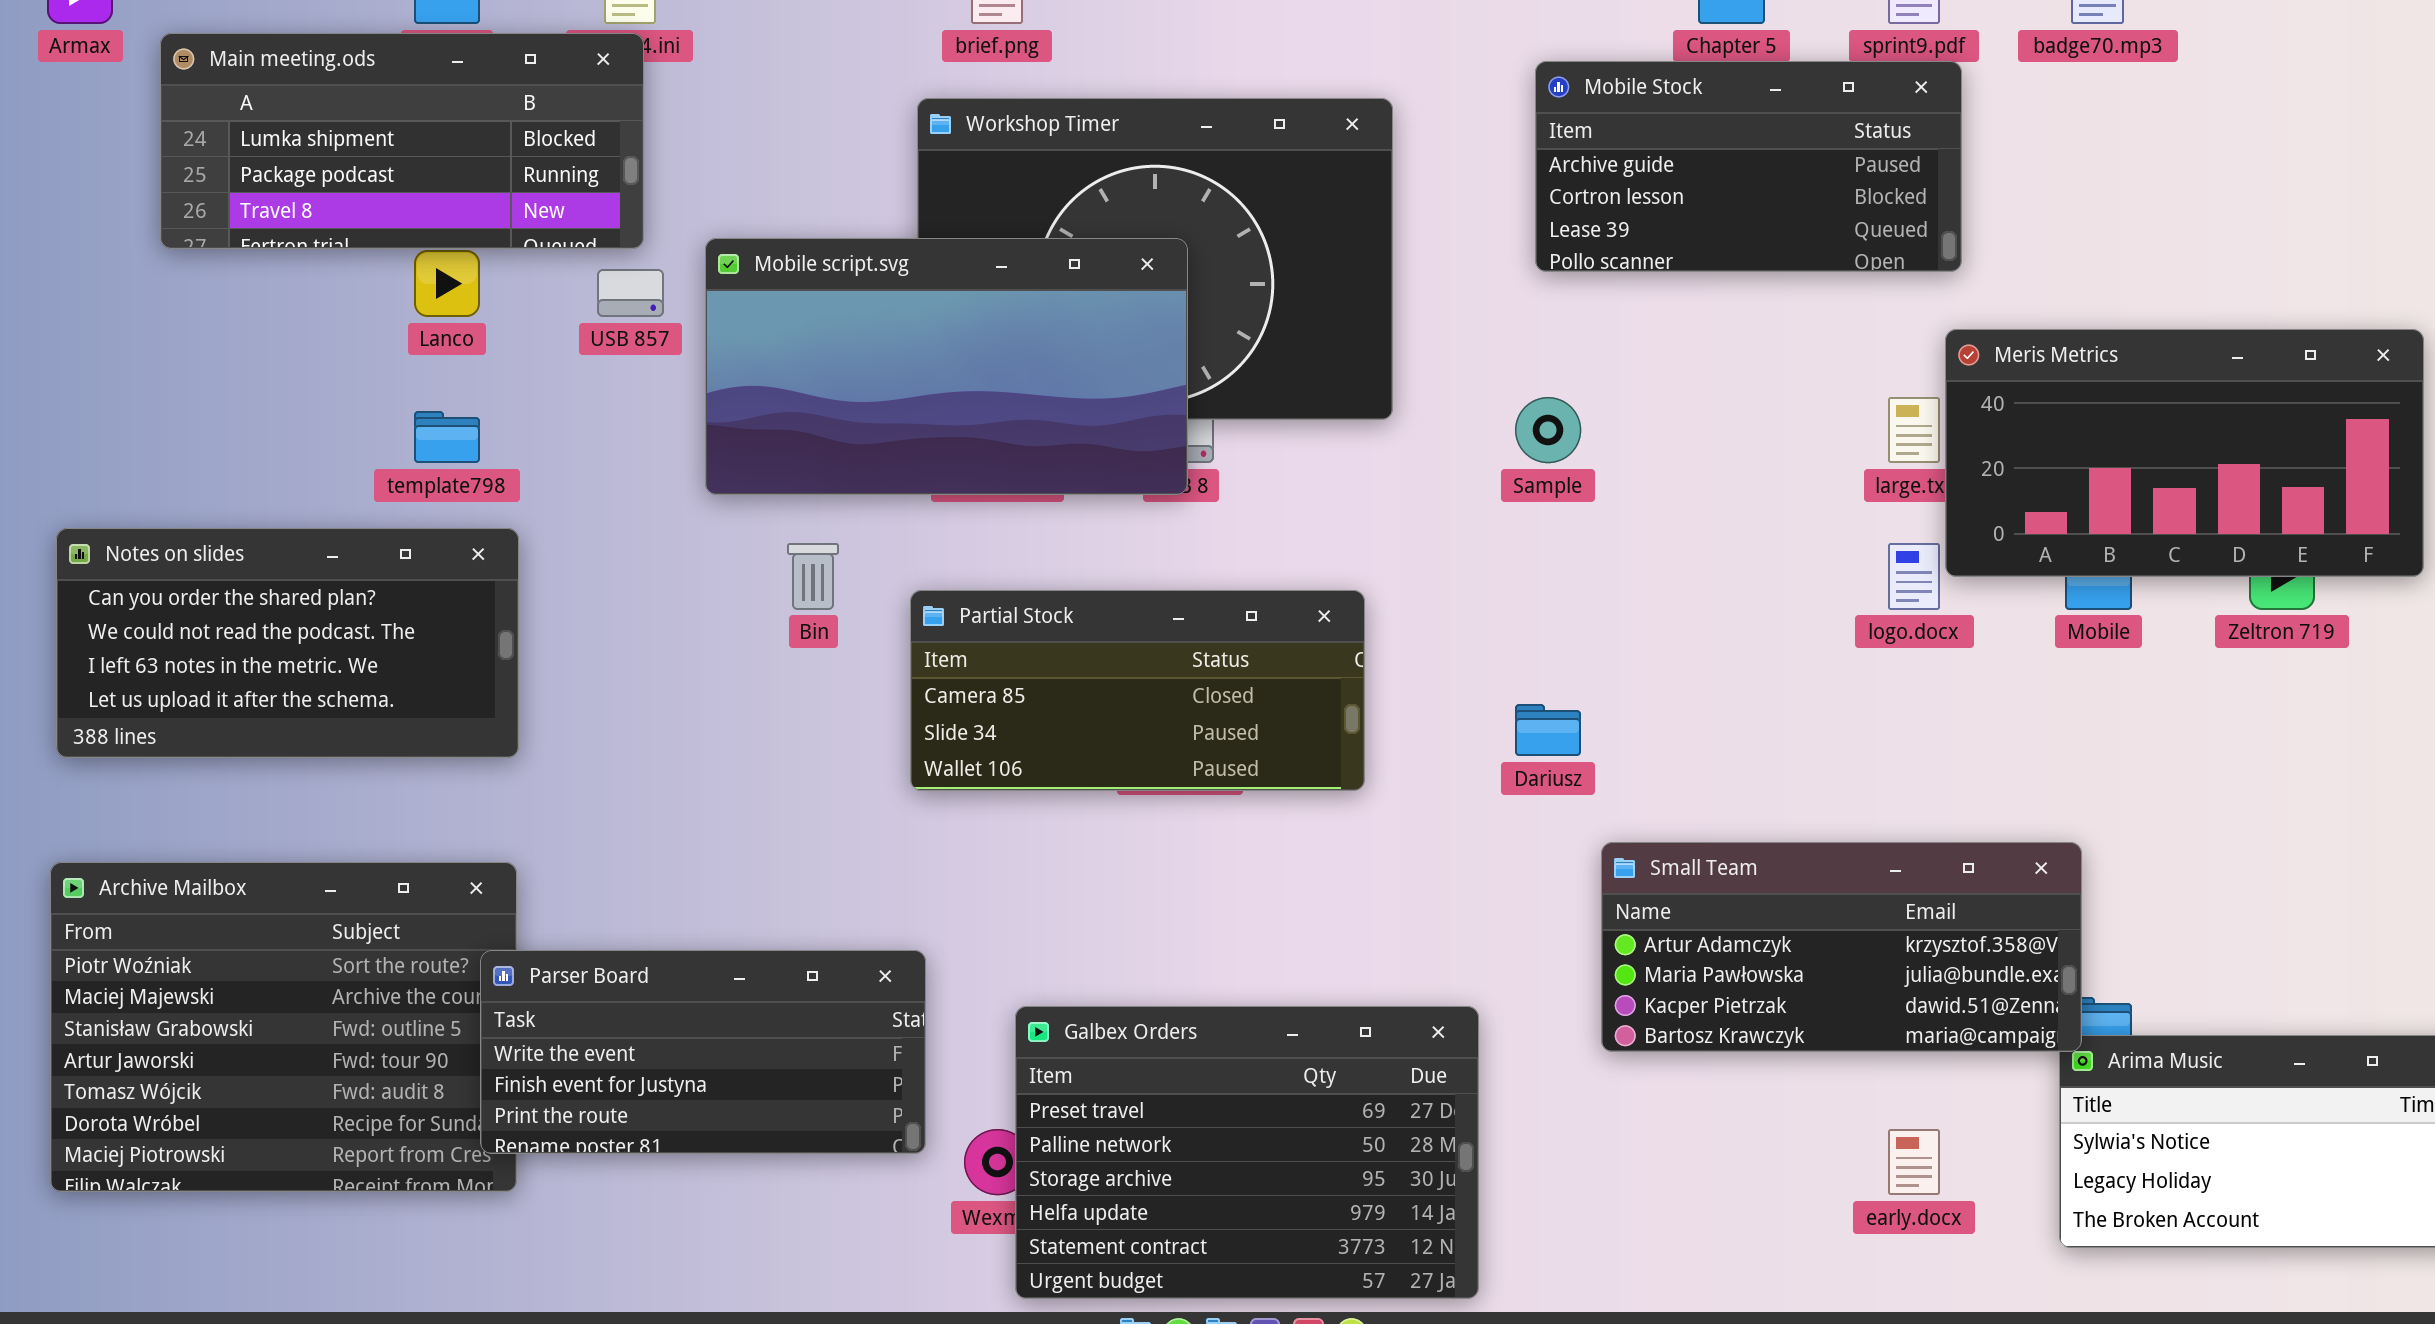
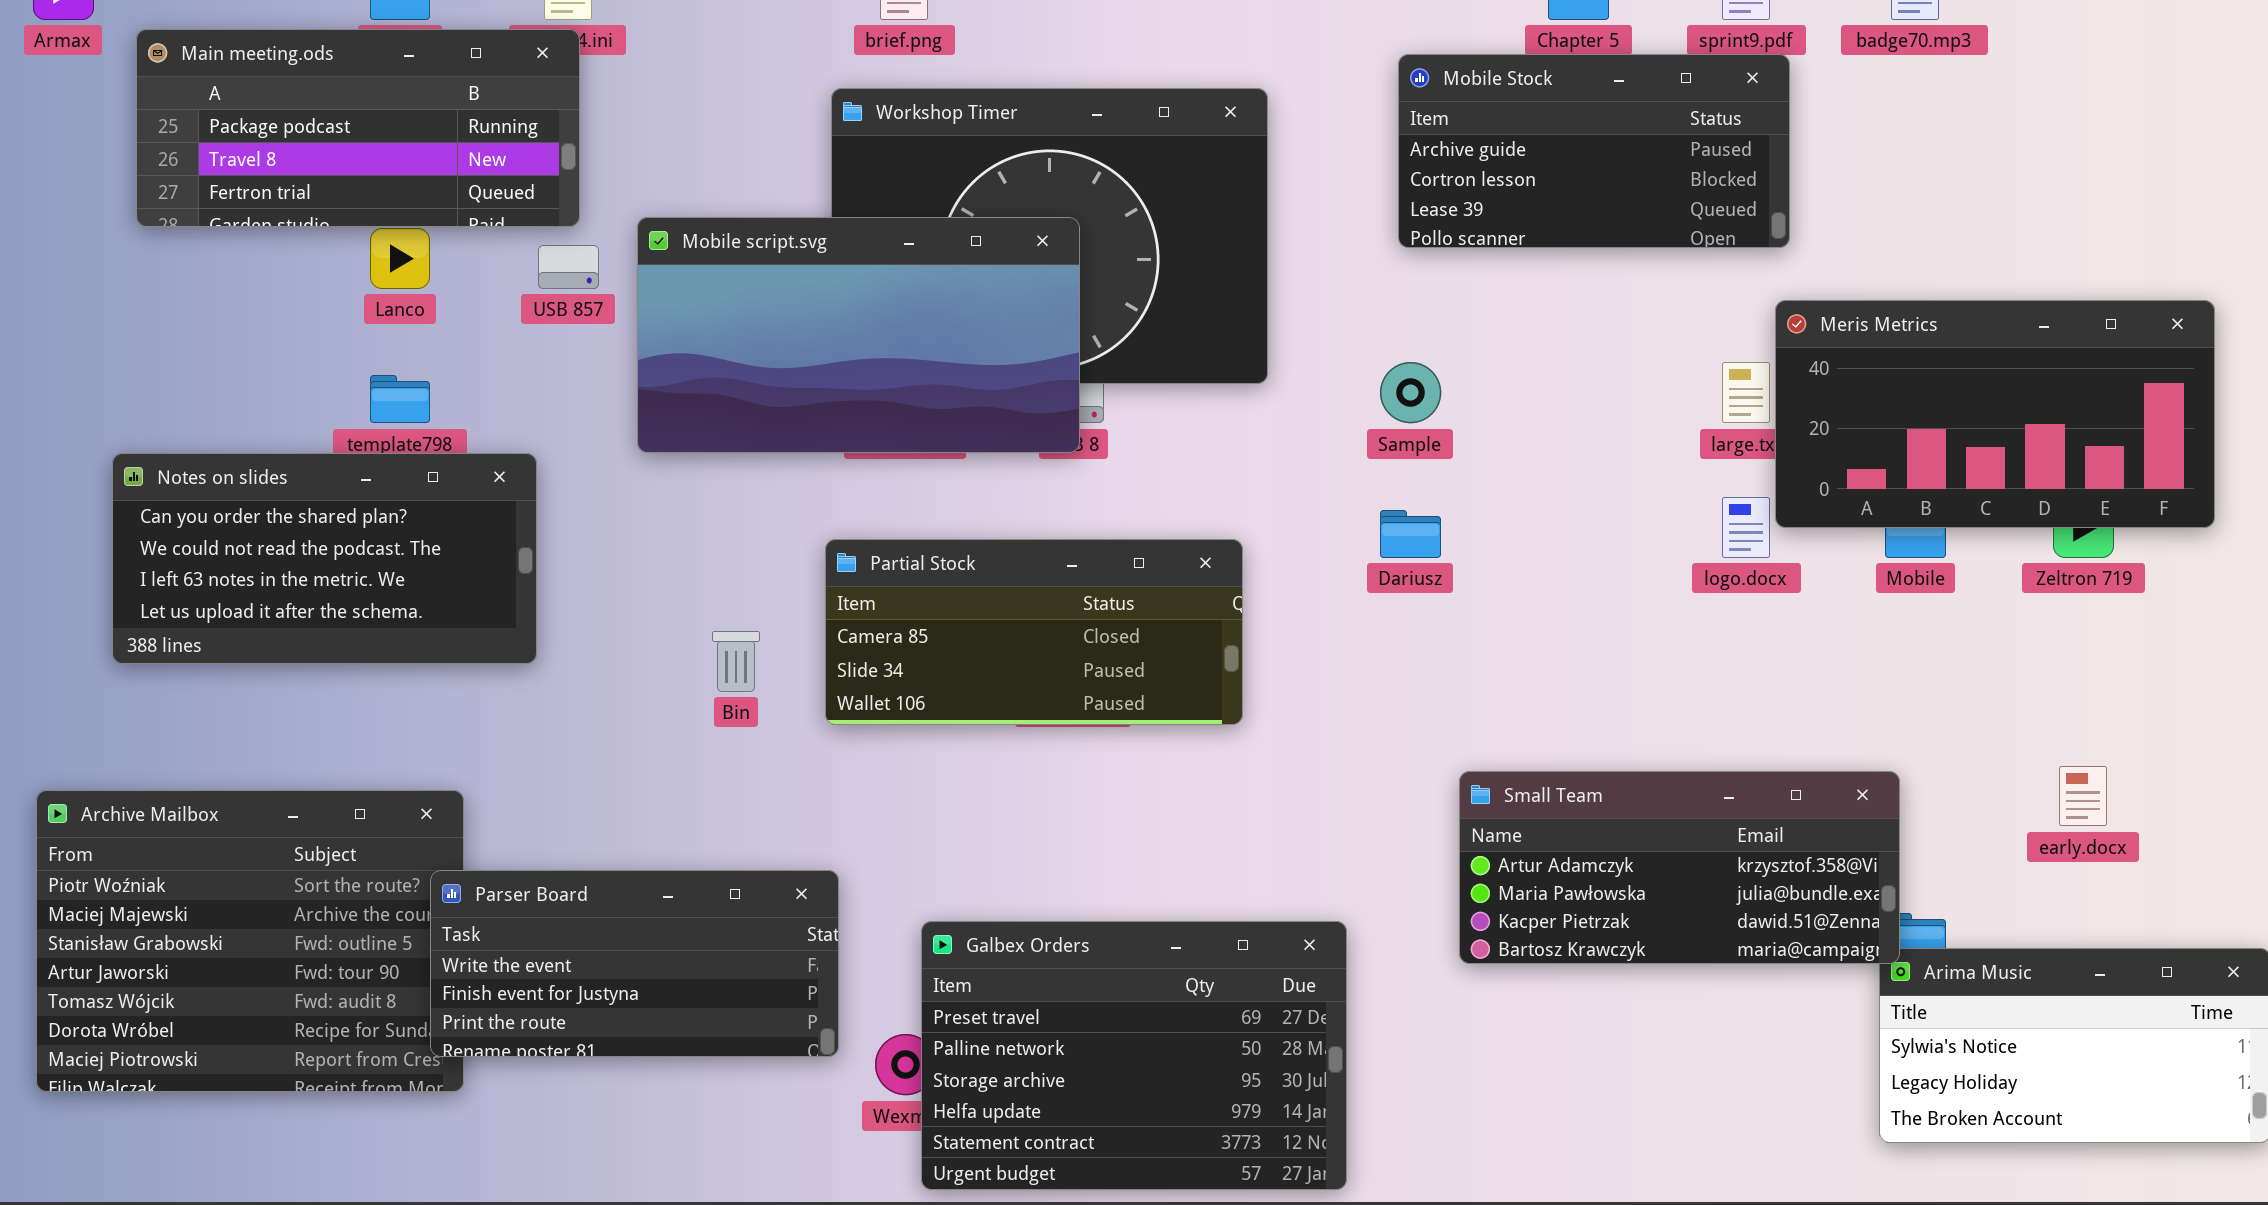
Main meeting.ods: [160,33,644,249] -> [136,29,580,227], scrolled down 1 row
Notes on slides: [56,528,519,758] -> [112,453,537,664], moved
Bin: [787,543,839,610] -> [712,631,760,692], moved
Dariusz: [1515,704,1581,756] -> [1380,510,1441,558], moved
early.docx: [1888,1129,1940,1195] -> [2059,766,2107,826], moved

